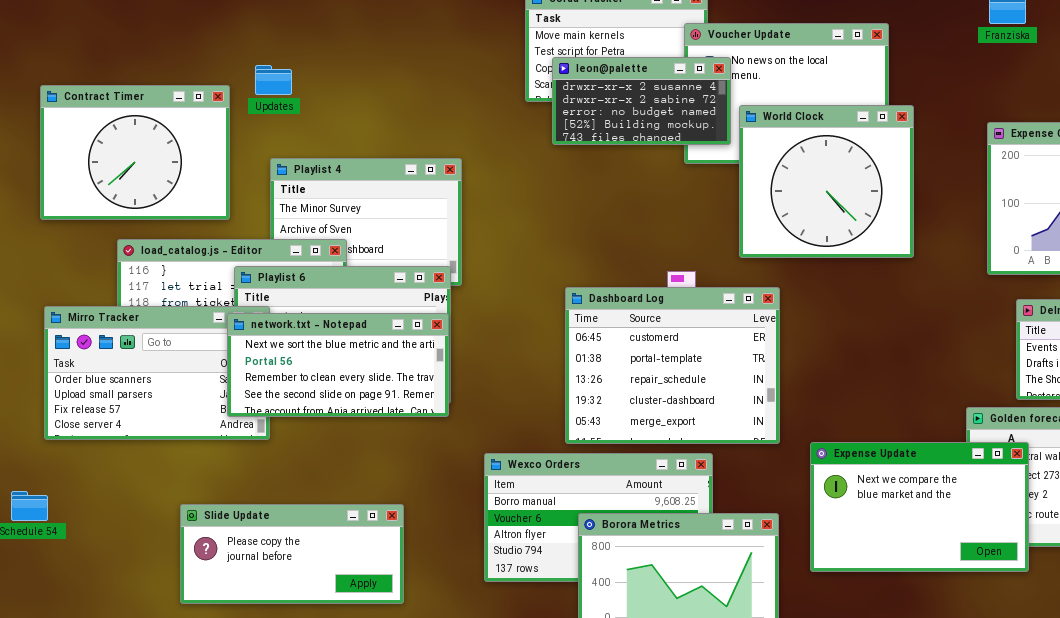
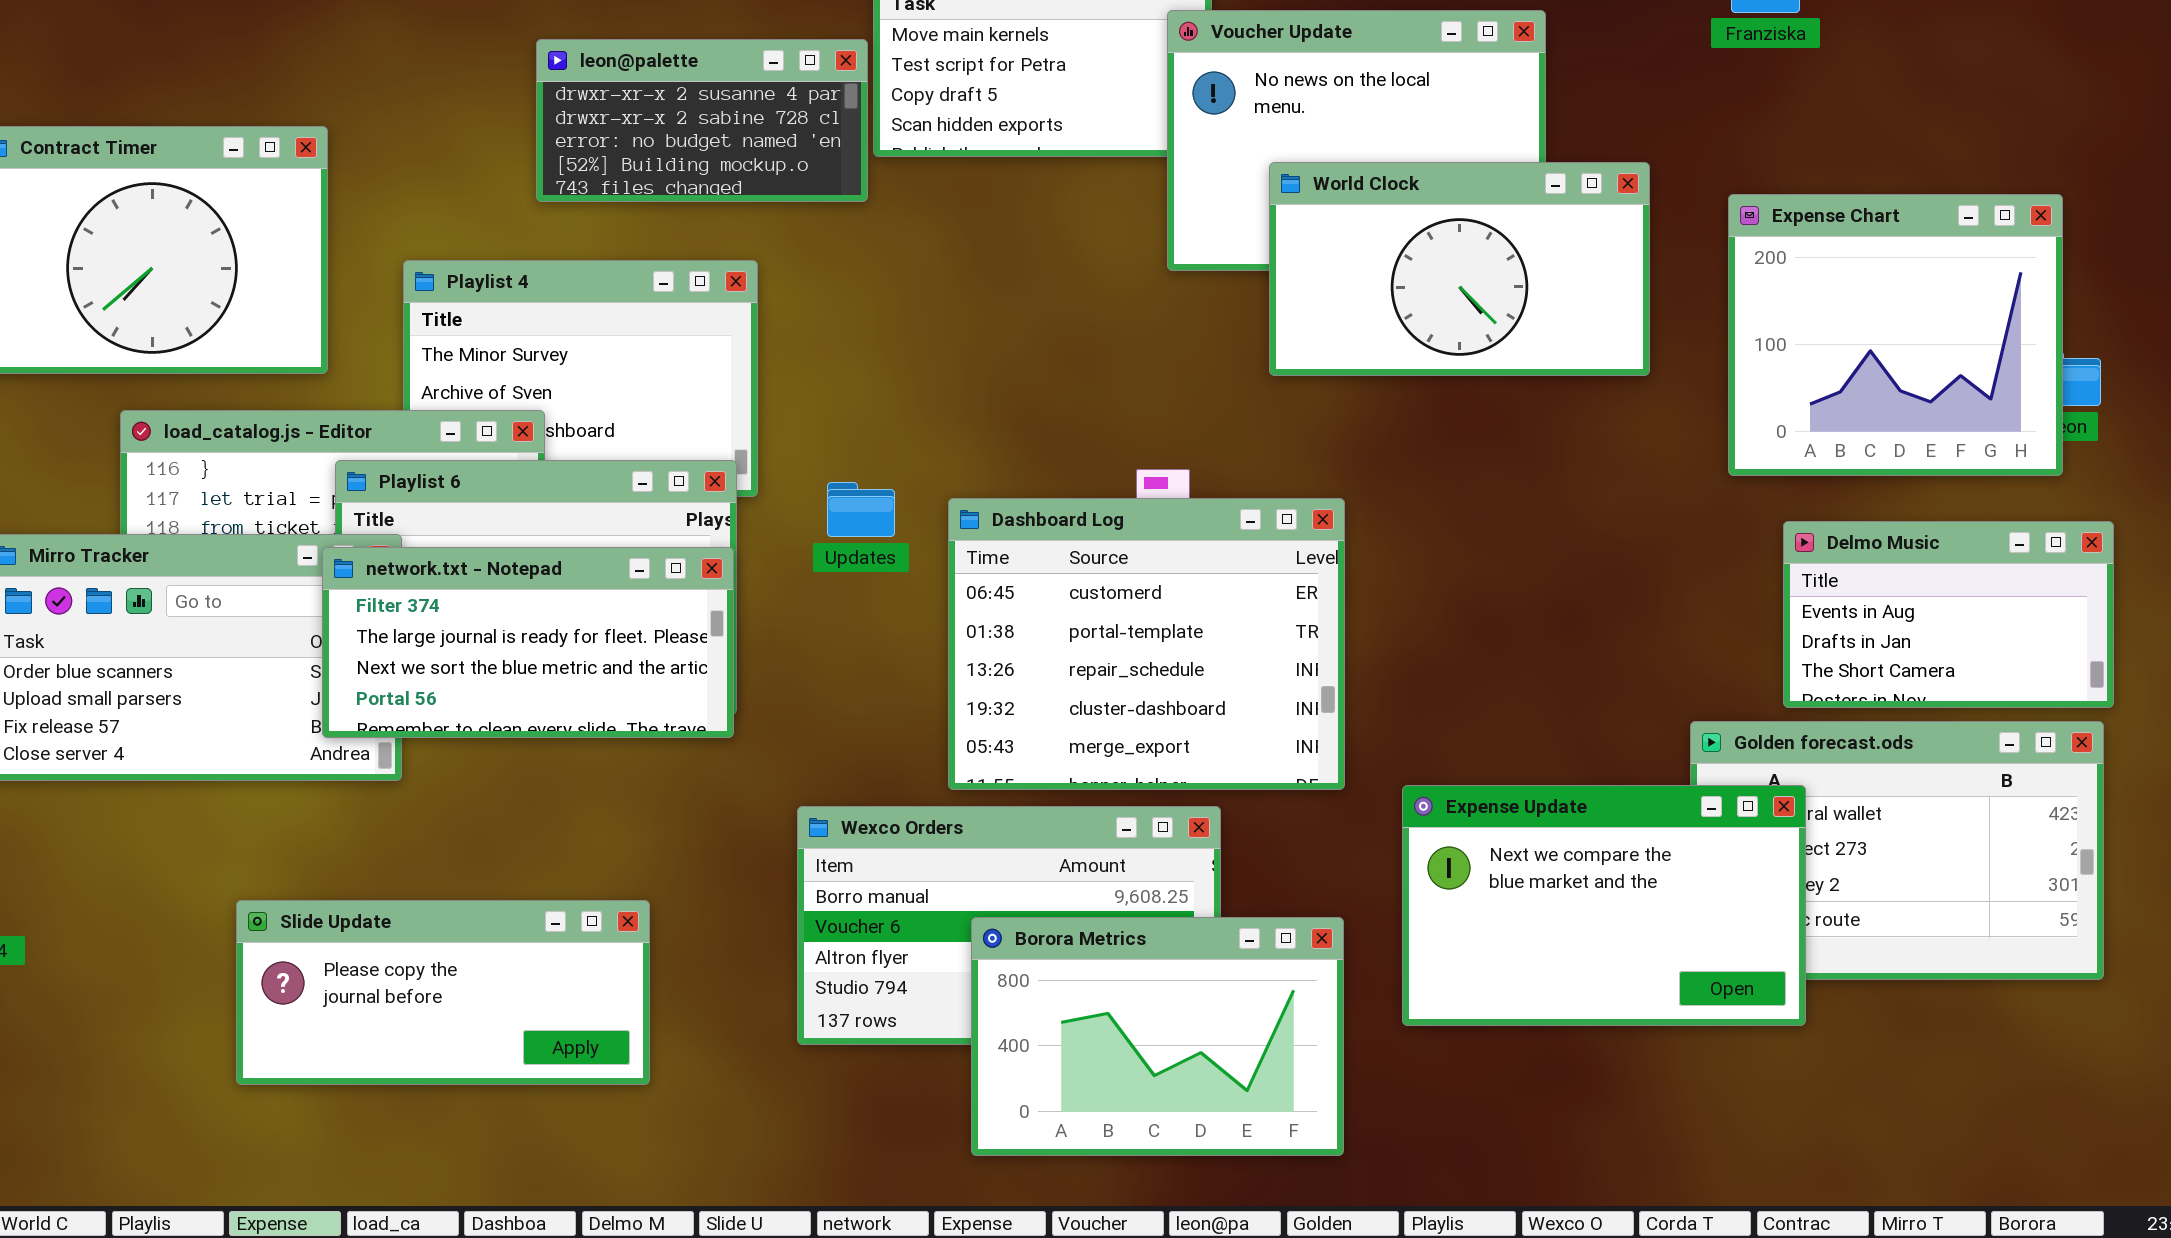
leon@palette: [552,57,731,145] -> [536,39,868,202], moved
Updates: [255,65,292,95] -> [827,482,895,537], moved
World Clock: [739,105,914,258] -> [1269,162,1650,376], resized
network.txt - Notepad: [227,313,449,417] -> [322,547,734,738], scrolled up 2 rows

